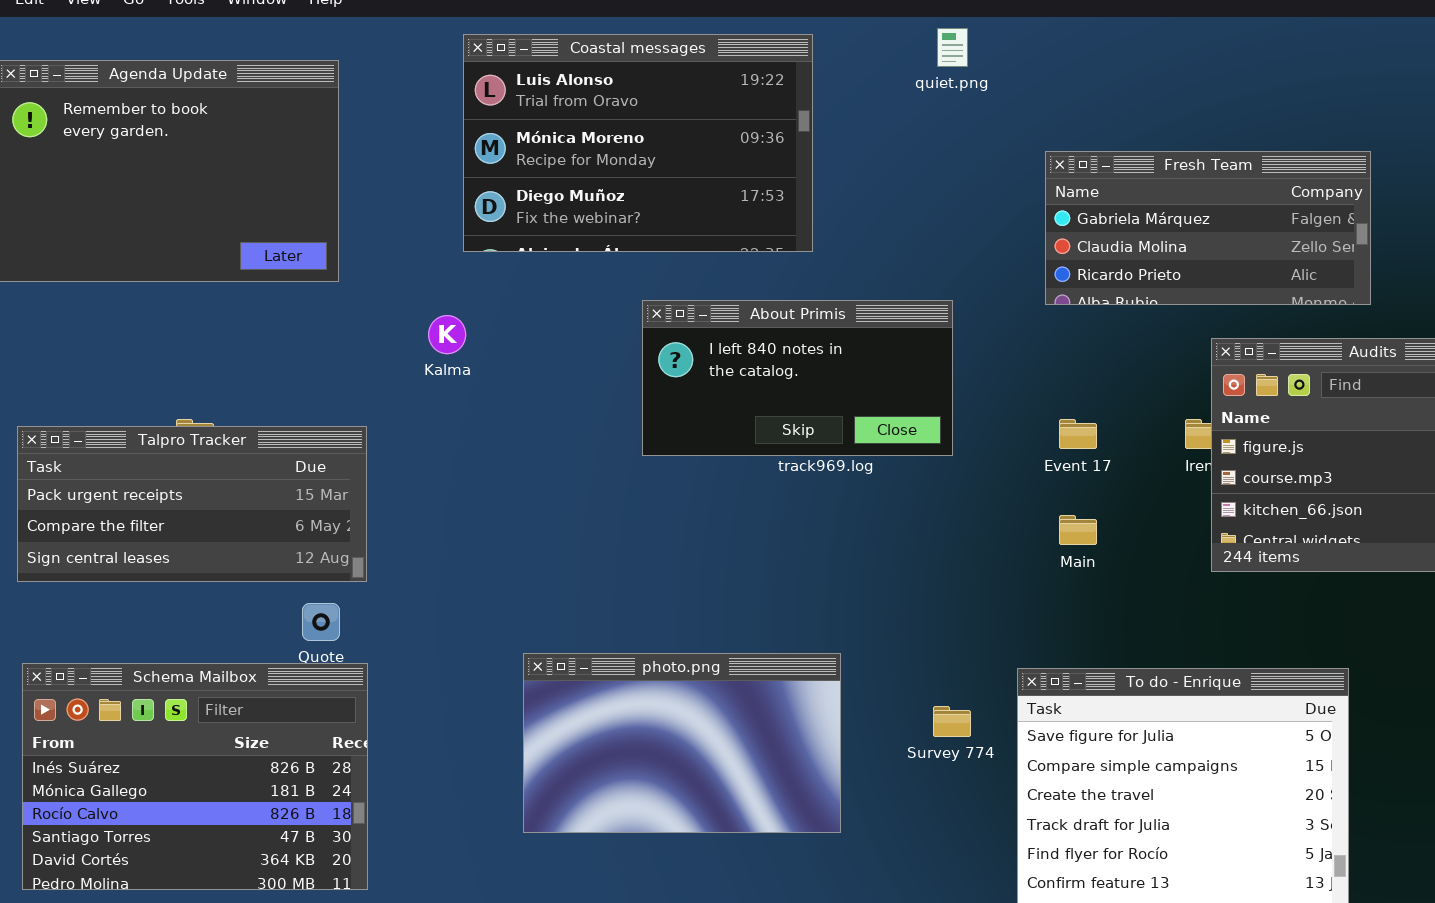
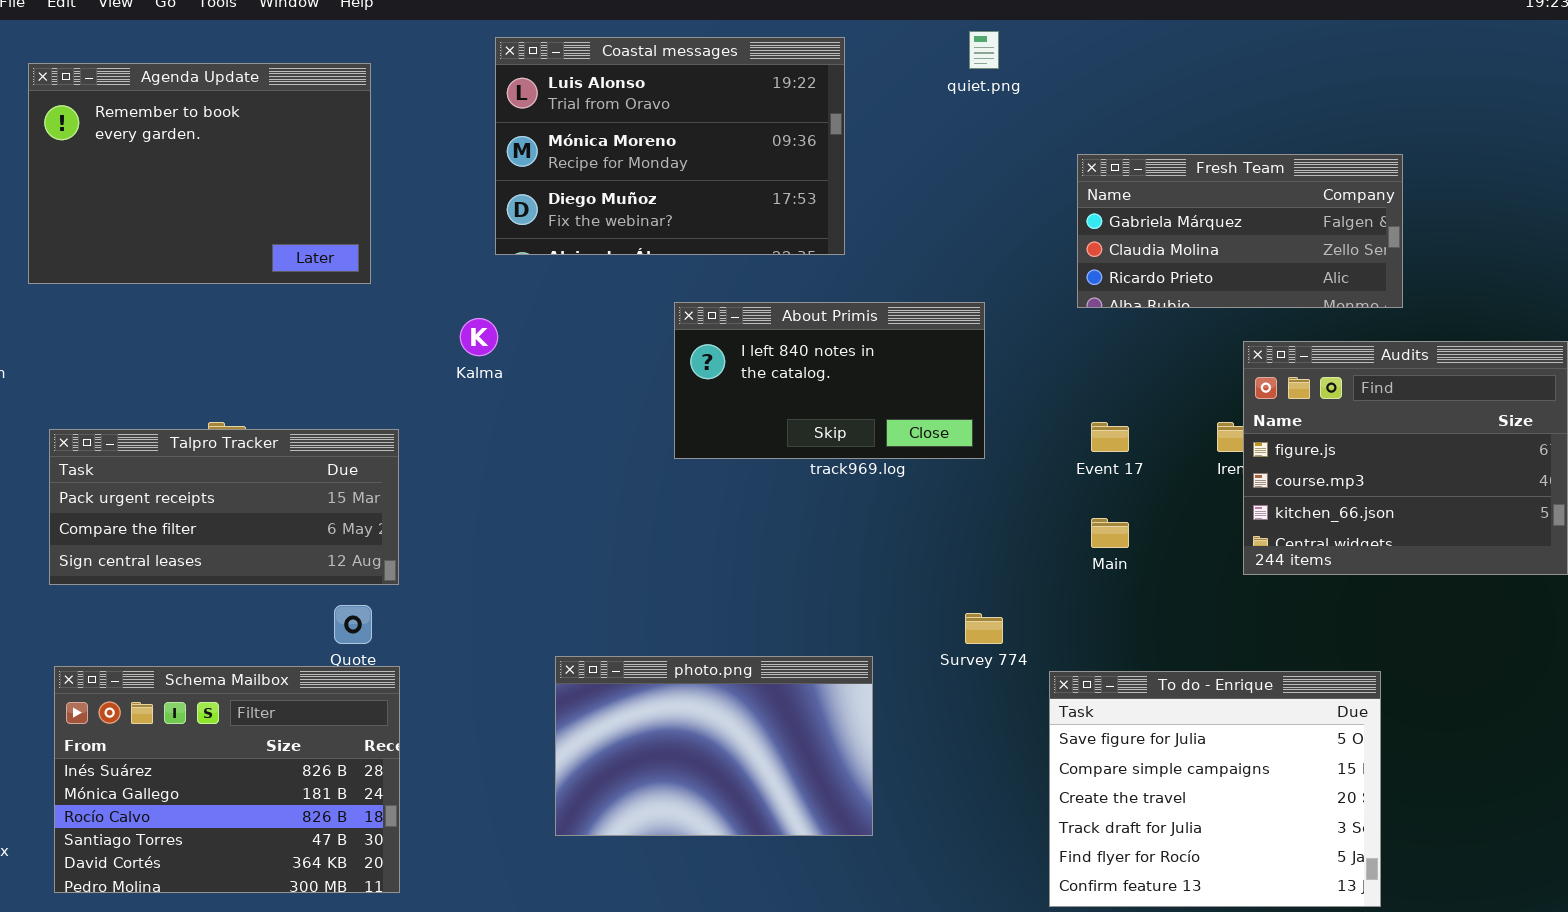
Survey 774: [933,706,971,737] -> [965,613,1003,644], moved

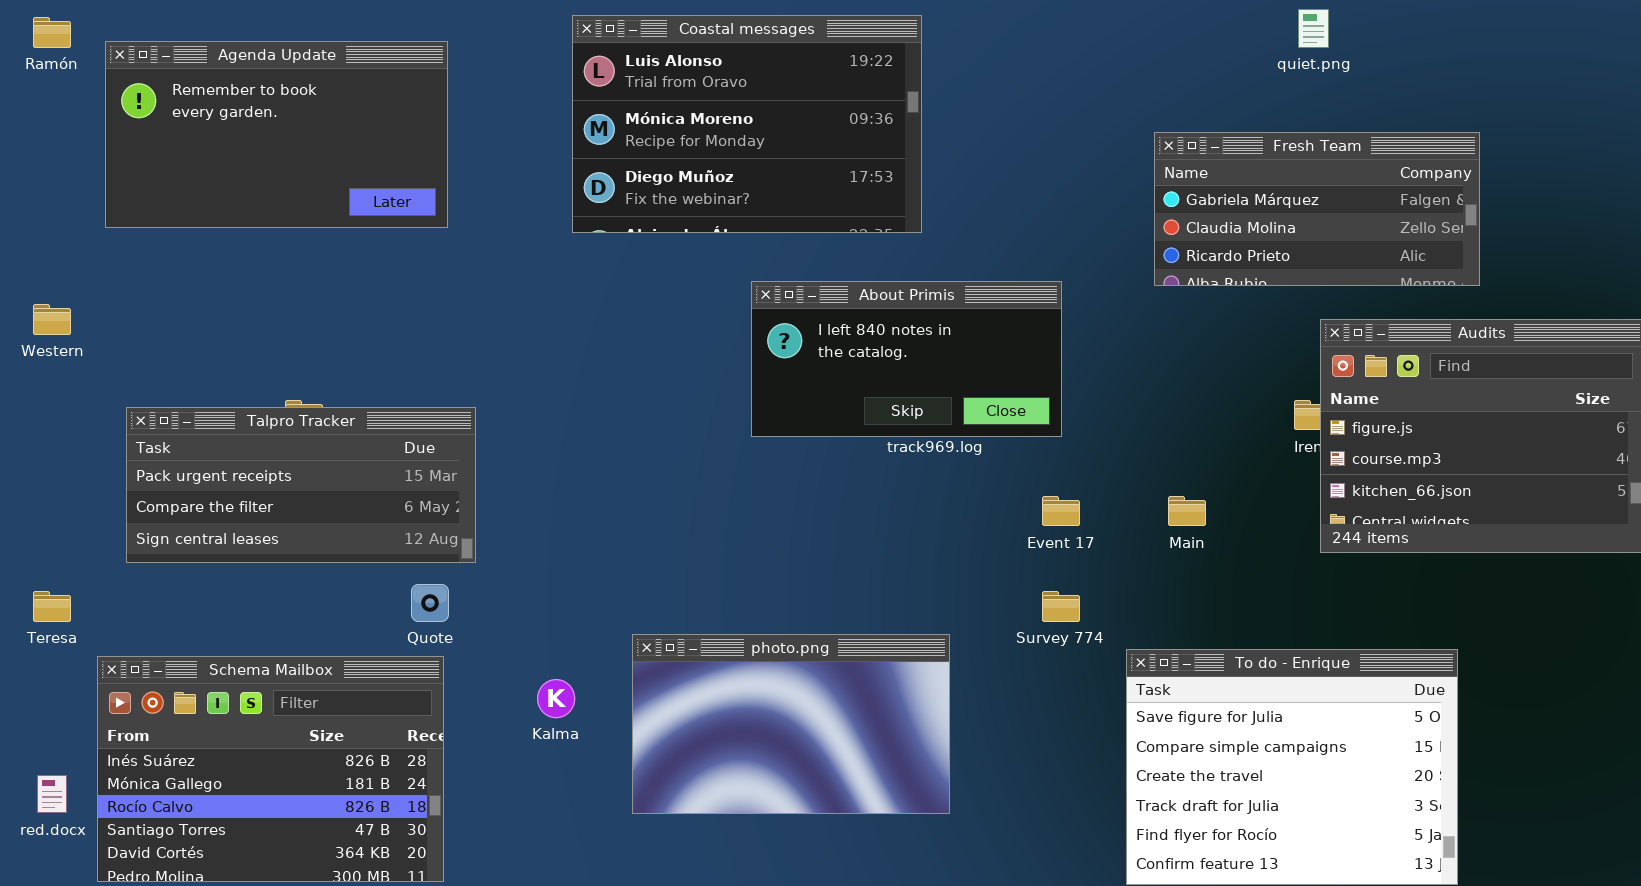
quiet.png: [969,31,999,69] -> [1298,9,1329,48], moved
Agenda Update: [28,63,371,284] -> [105,41,448,228], resized
Kalma: [460,318,498,356] -> [537,679,575,718], moved
Event 17: [1091,422,1129,452] -> [1042,496,1080,526], moved
Schema Mailbox: [54,666,400,893] -> [97,656,444,882], moved

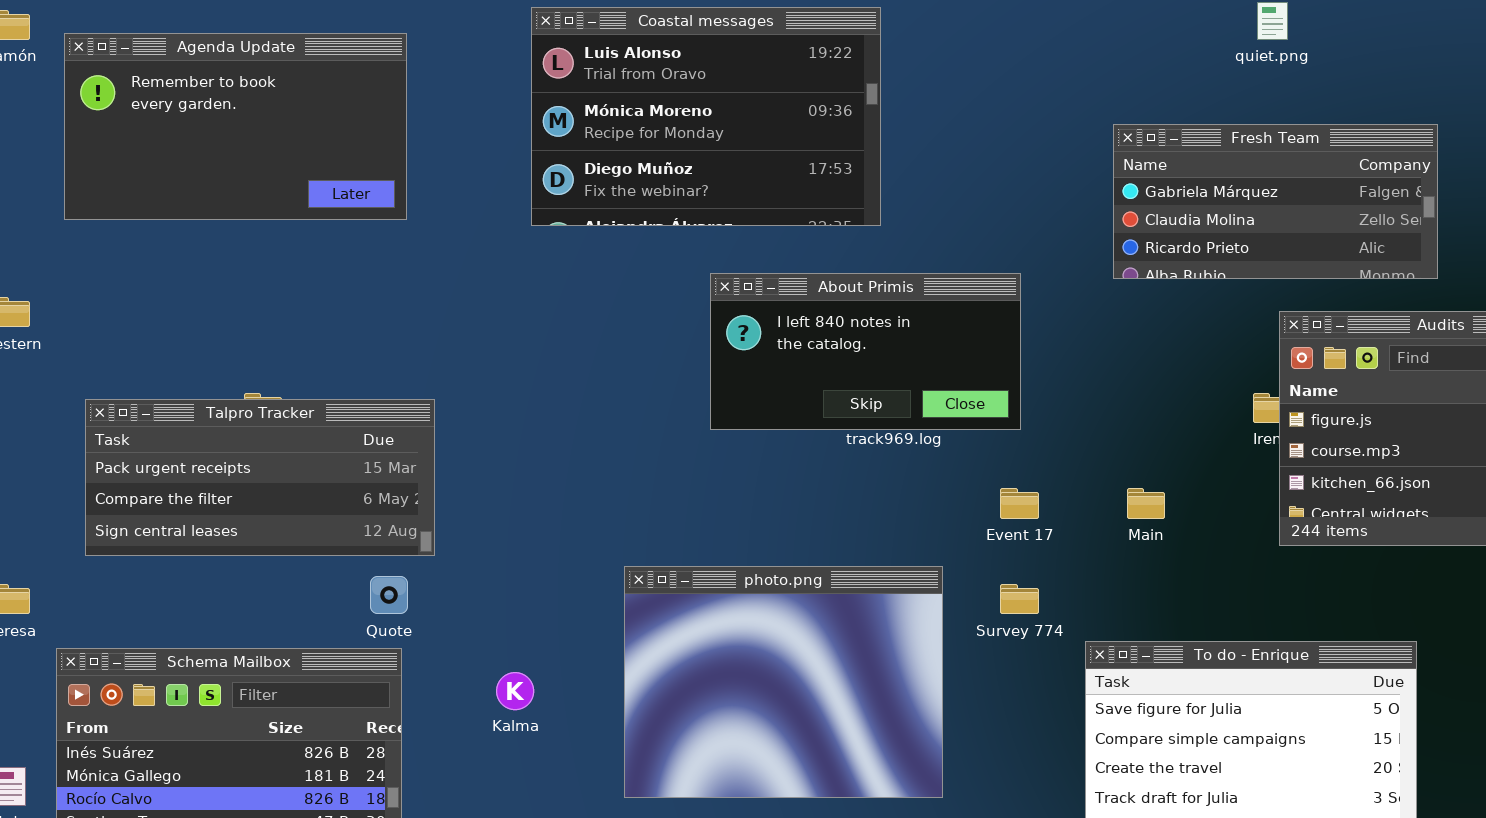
photo.png: [632,634,950,814] -> [624,566,943,798], moved, resized

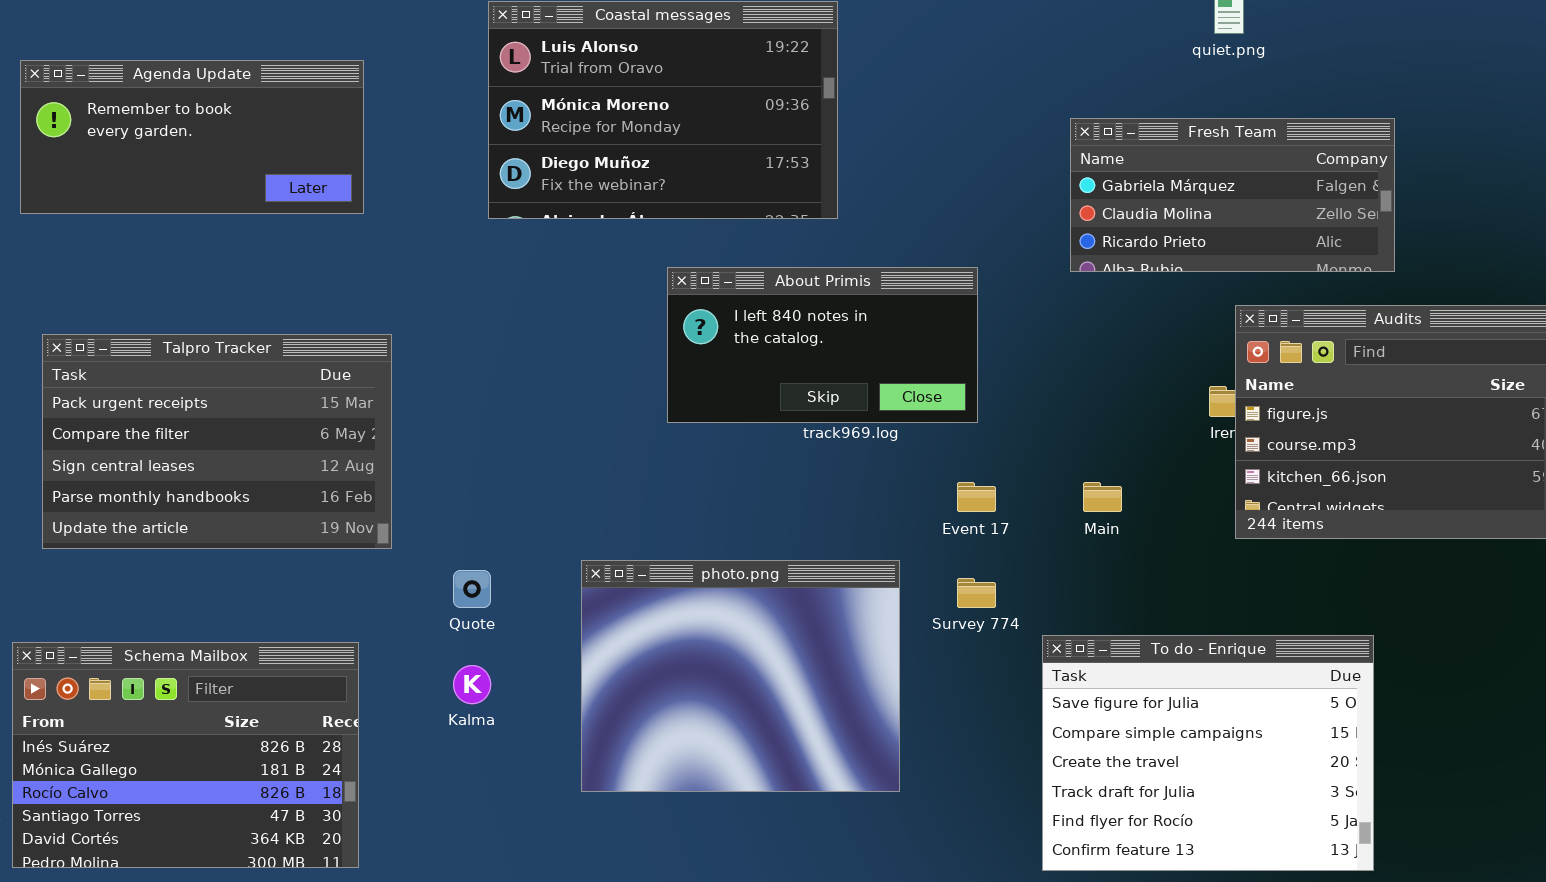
Agenda Update: [64,33,407,220] -> [20,60,364,214], resized
Talpro Tracker: [85,399,435,556] -> [42,334,392,549], resized
Quote: [370,576,408,614] -> [453,570,491,608], moved

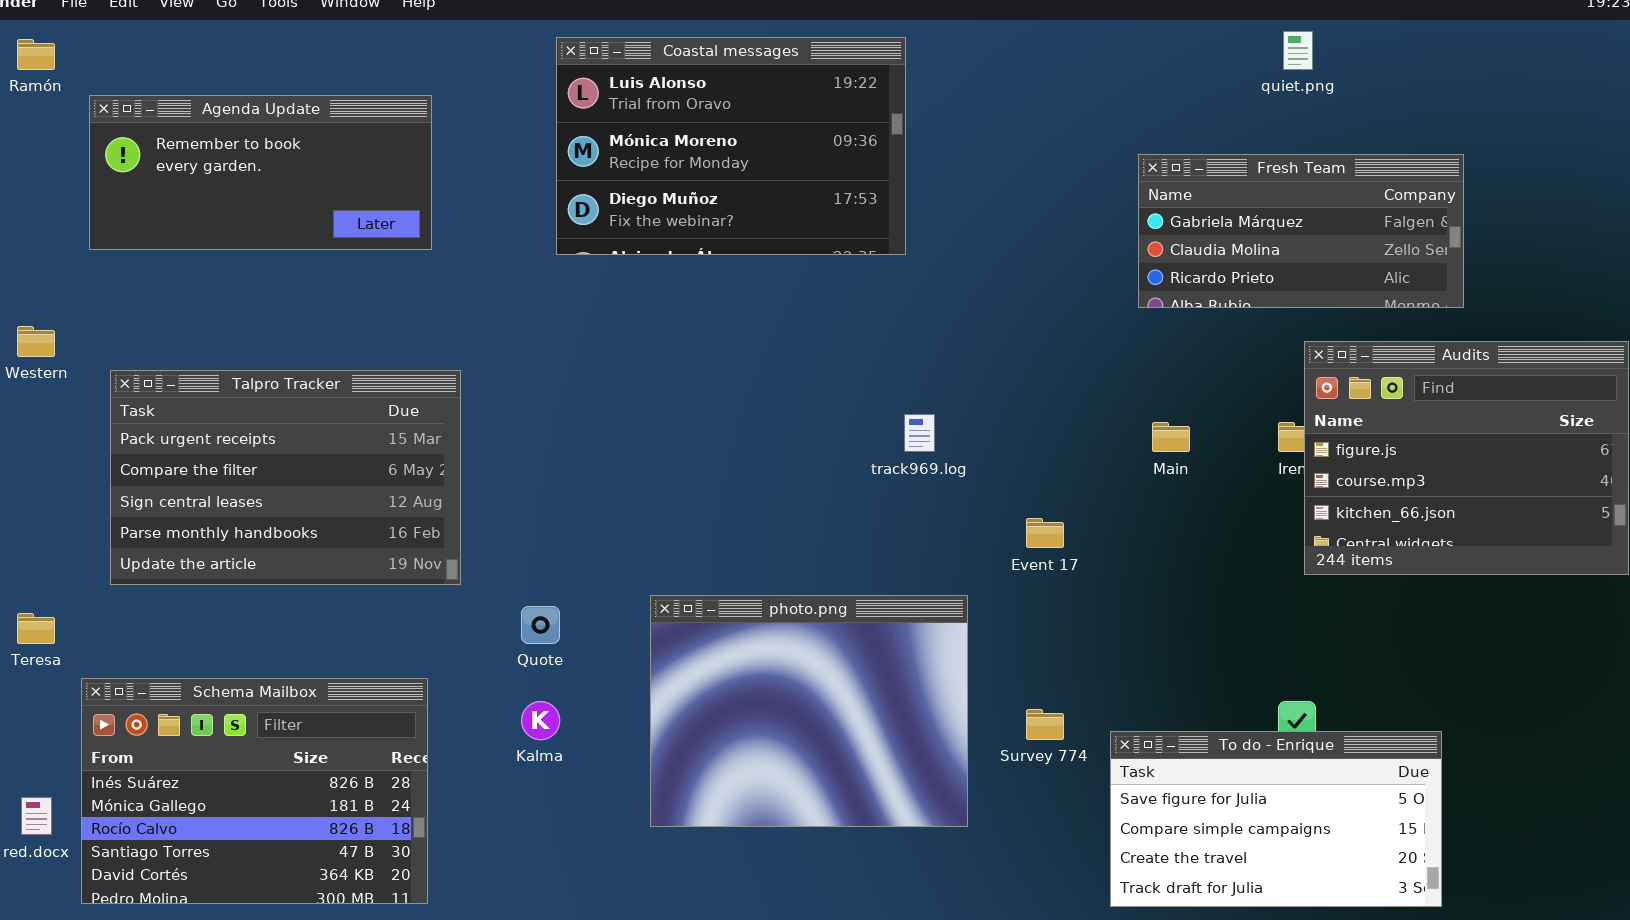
About Primis: [667,267,978,423] -> none, closed
Main: [1083,482,1122,512] -> [1152,422,1190,452], moved
Survey 774: [957,578,996,608] -> [1026,709,1064,740], moved
To do - Enrique: [1042,635,1374,871] -> [1110,731,1442,907], resized

